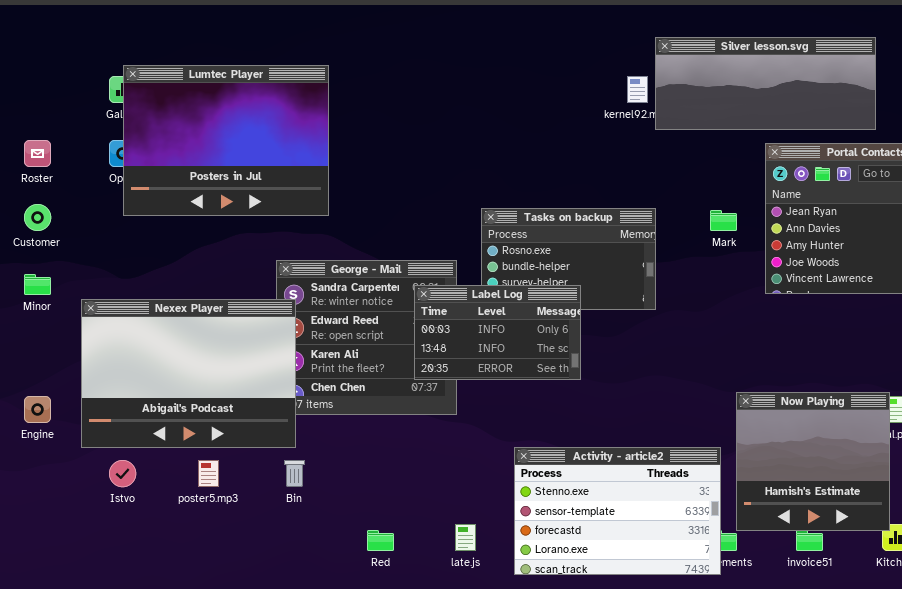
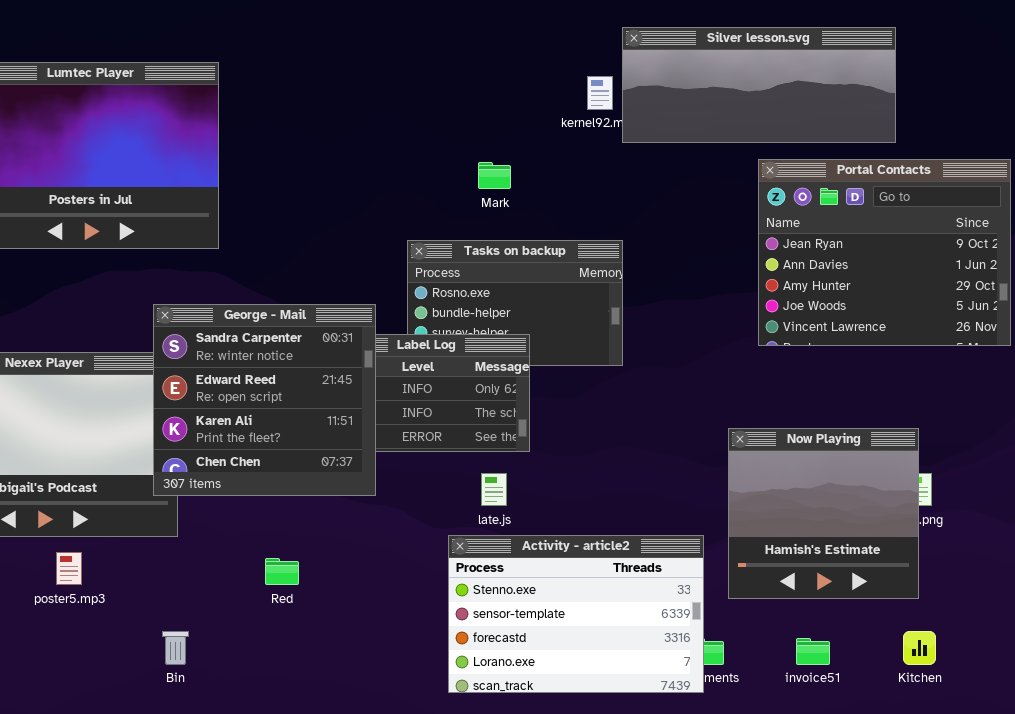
Mark: [710,210,737,231] -> [478,162,511,189], moved
George - Mail: [276,260,457,415] -> [153,304,376,496], raised
Now Playing: [736,392,890,531] -> [728,428,919,599], moved
Bin: [284,460,305,487] -> [162,631,189,665], moved
late.js: [455,524,476,551] -> [481,473,507,506], moved
Red: [367,530,394,551] -> [265,558,299,585], moved

